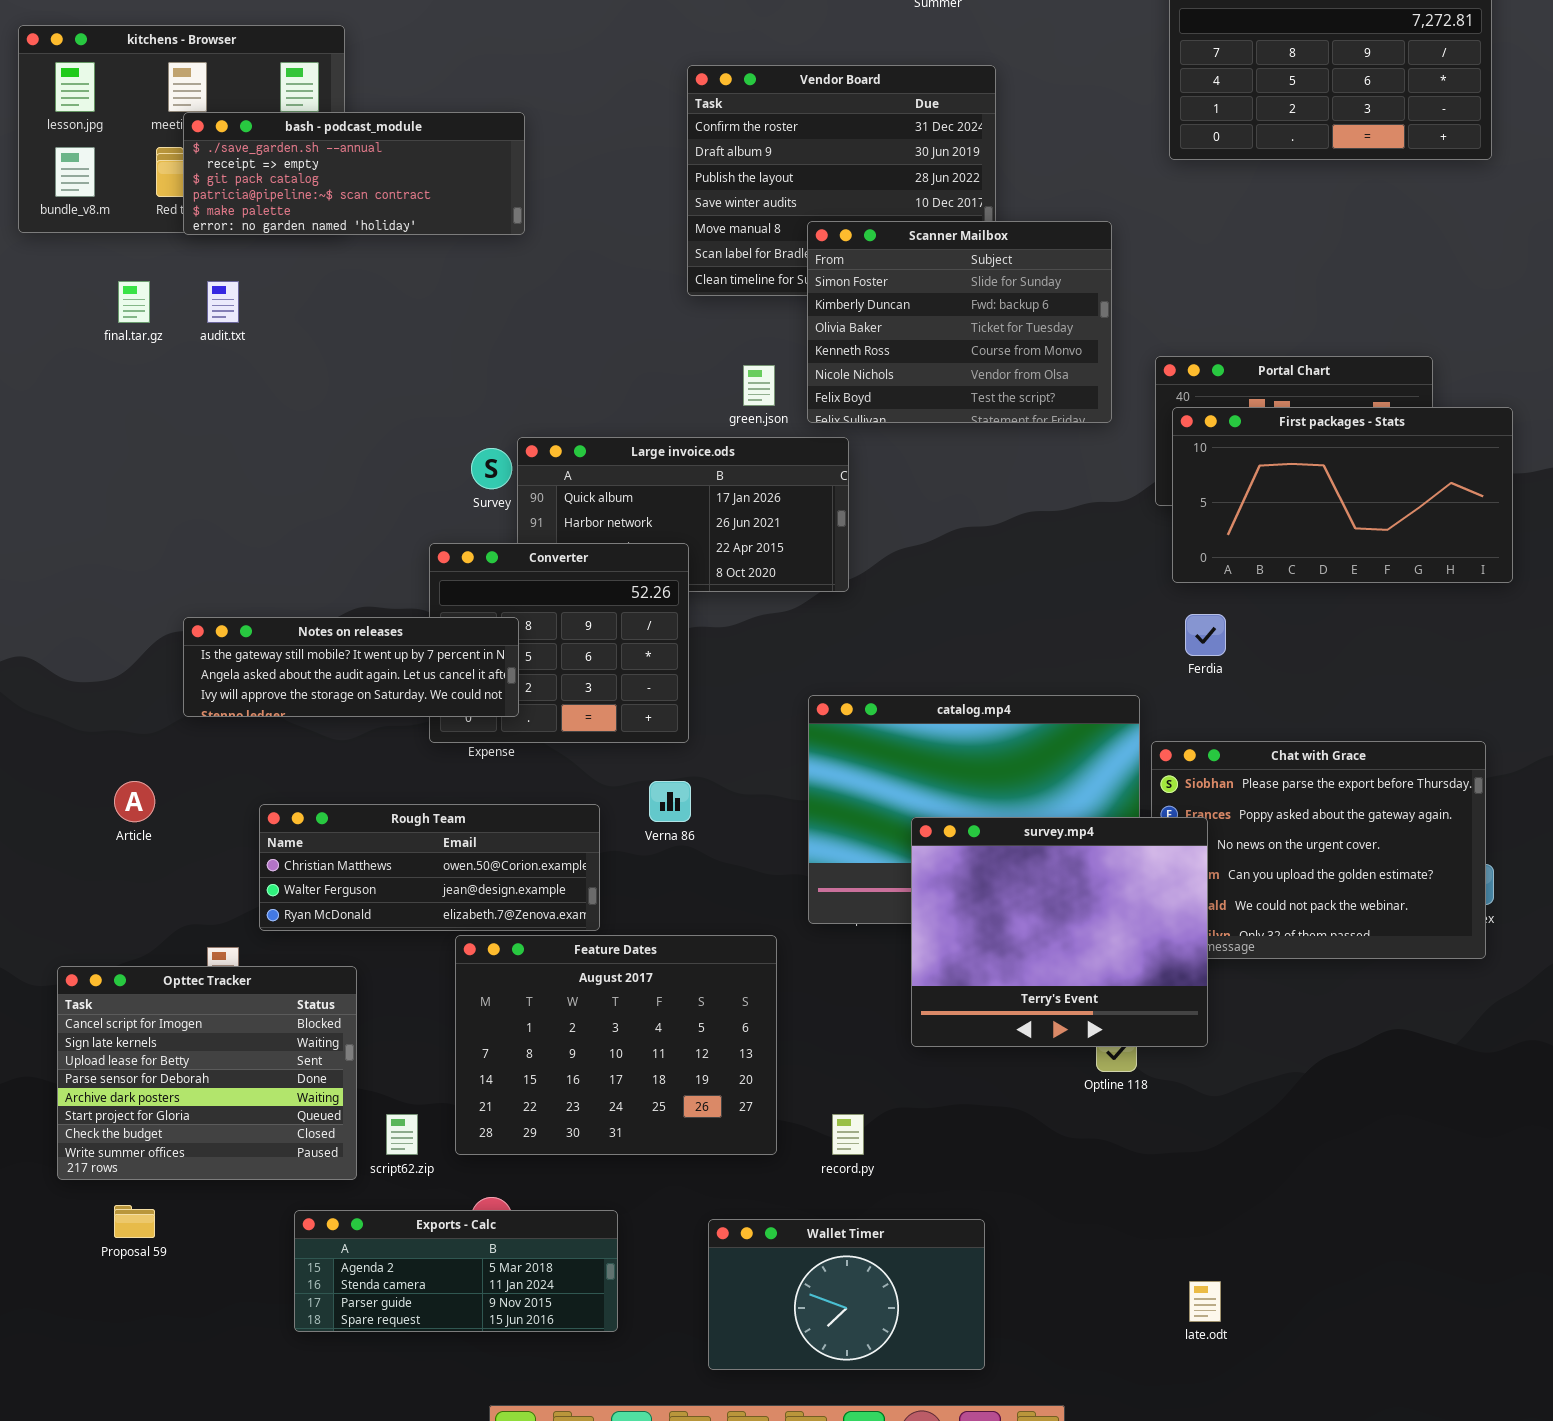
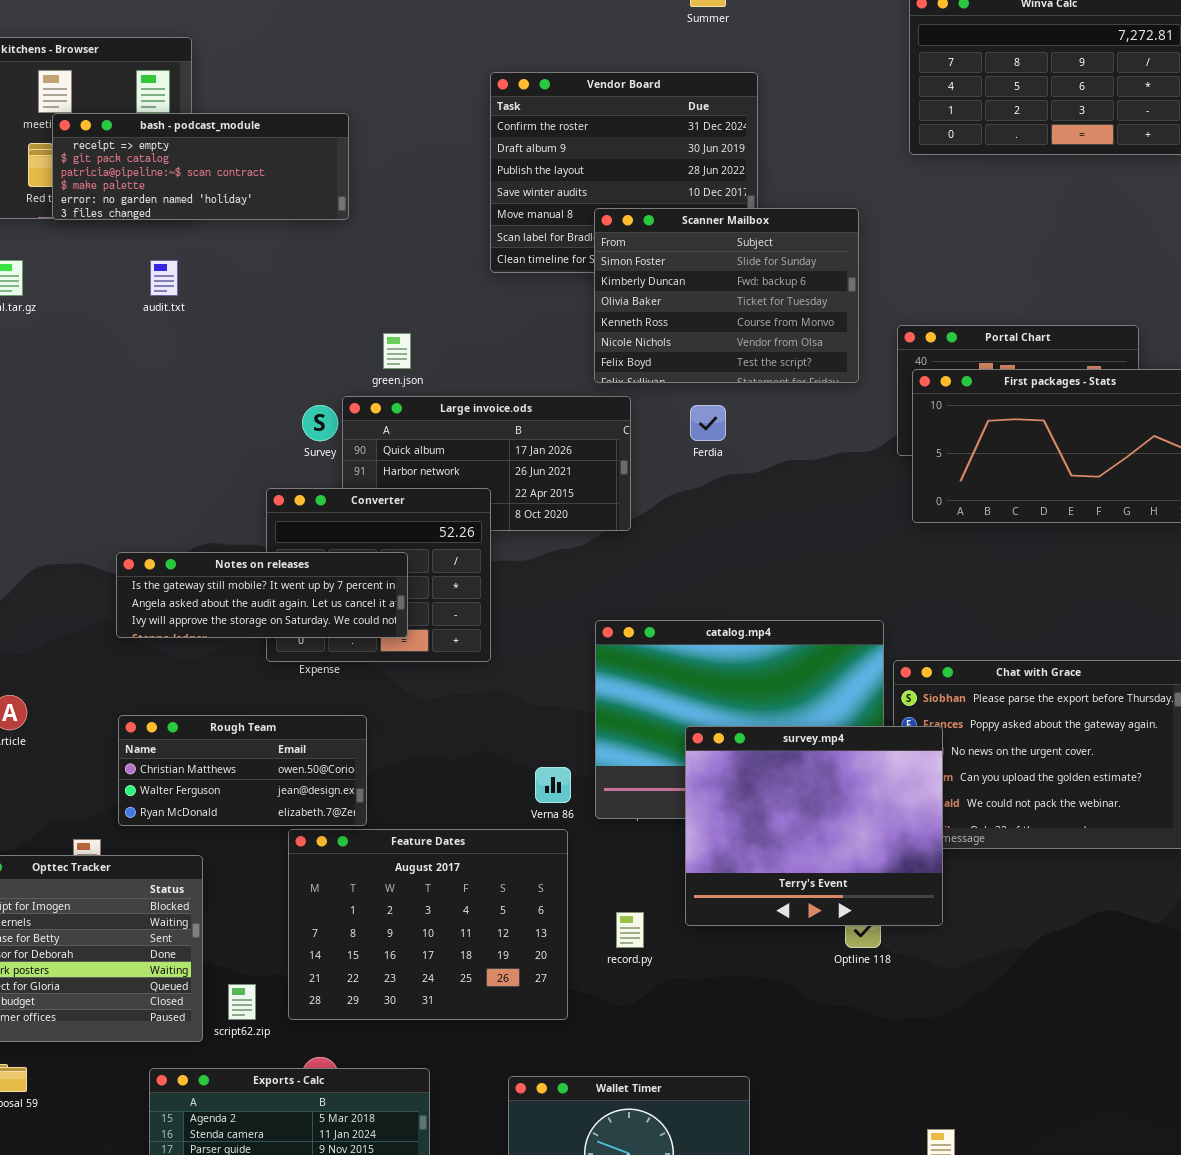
bash - podcast_module: [183,112,525,235] -> [52,113,349,220], scrolled down 1 row
audit.txt: [207,281,239,323] -> [150,260,178,296], moved
green.json: [743,365,775,406] -> [383,333,411,369], moved
Ferdia: [1185,614,1226,656] -> [690,405,726,441], moved
Notes on releases: [183,617,519,717] -> [116,552,408,638], moved
Verna 86: [649,781,691,822] -> [535,767,571,803], moved
Rough Team: [259,804,600,931] -> [118,715,367,826], resized
record.py: [832,1114,864,1155] -> [616,912,644,948], moved

